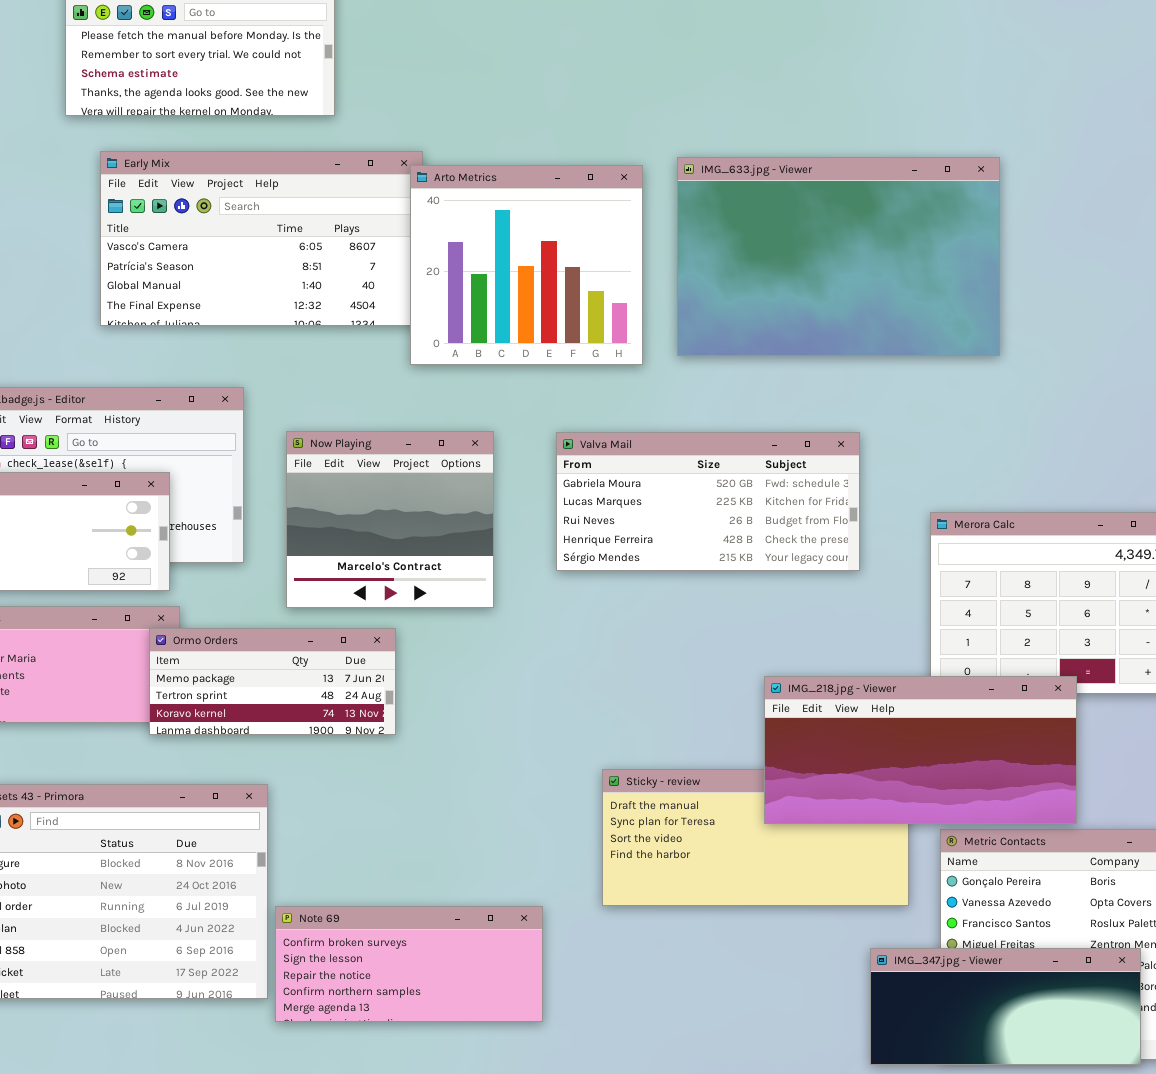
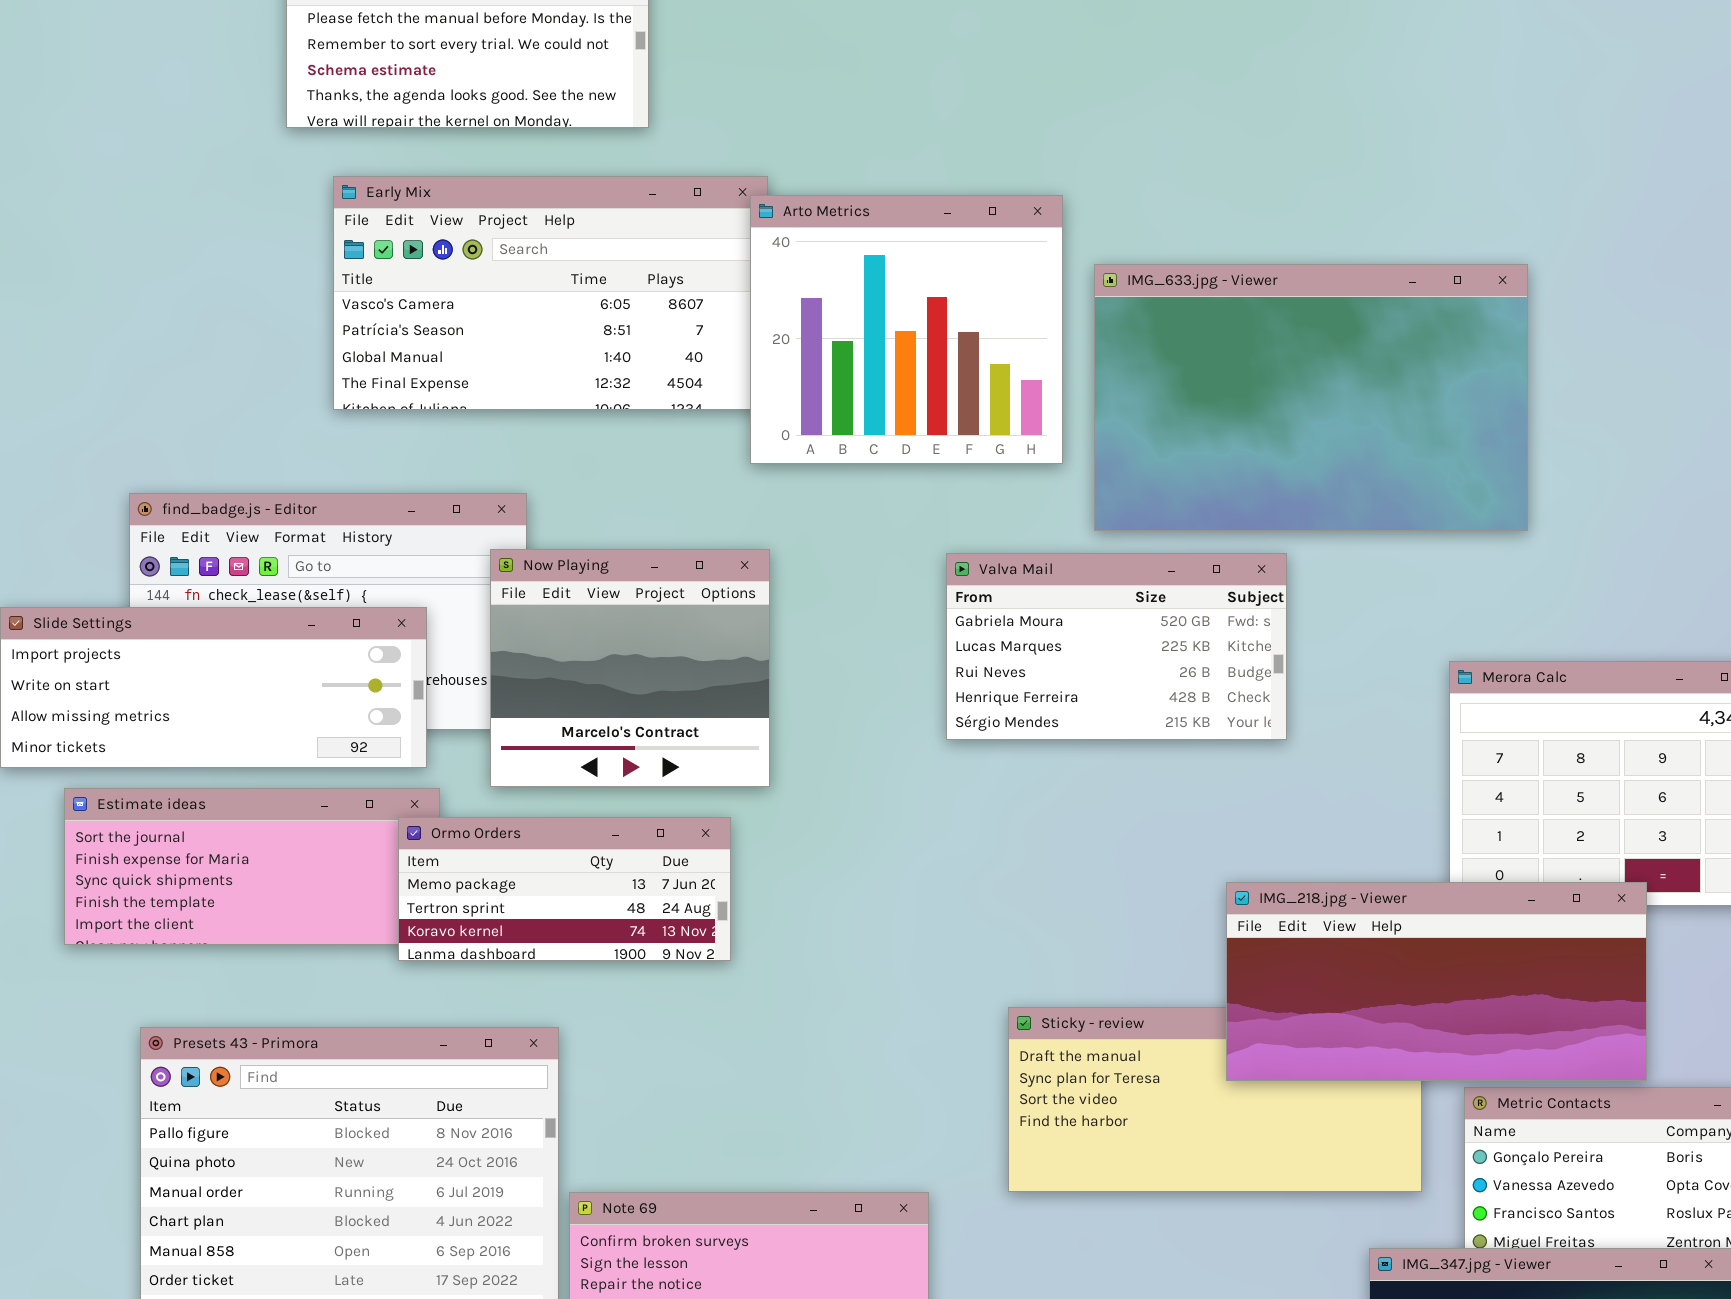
IMG_633.jpg - Viewer: [677,157,1000,356] -> [1094,264,1528,531], moved
Now Playing: [286,431,494,608] -> [490,549,770,787], moved
Valva Mail: [556,432,860,571] -> [946,553,1287,740], resized

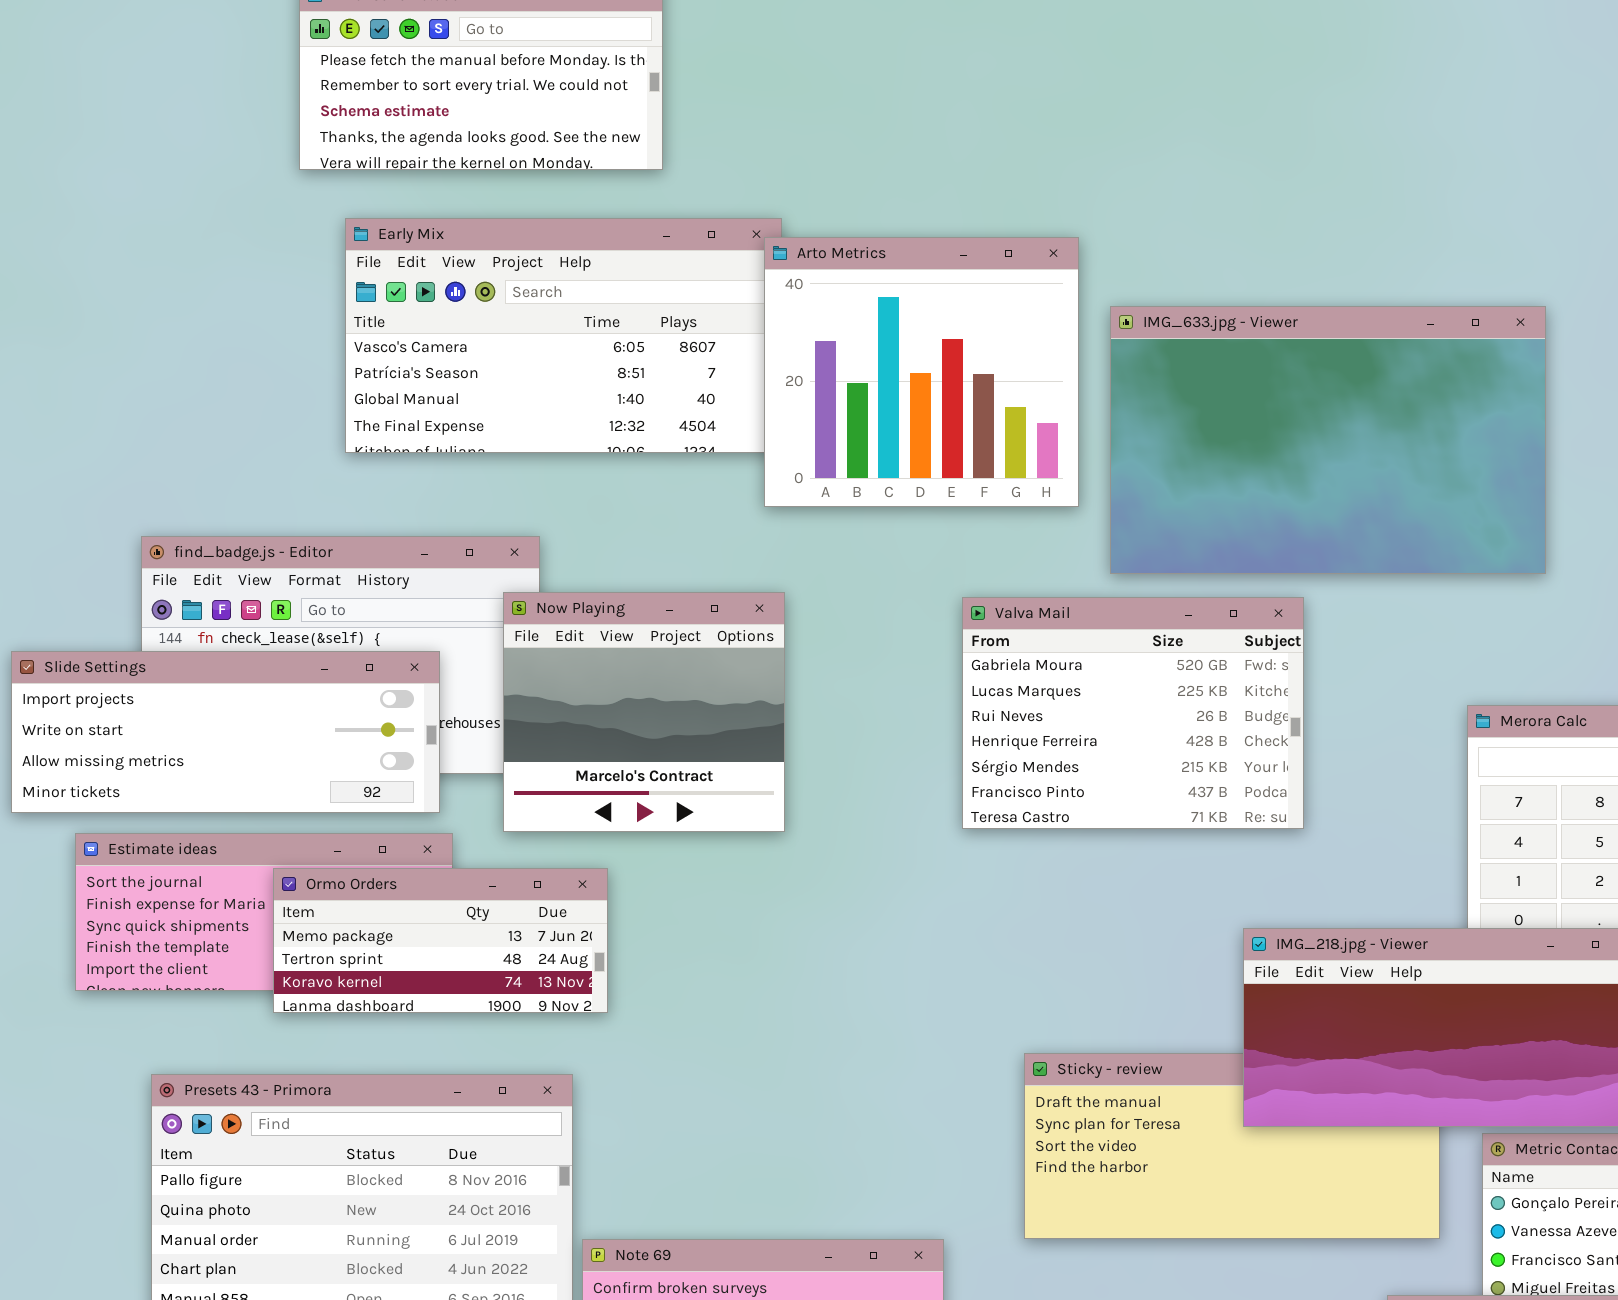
Valva Mail: [946,553,1287,740] -> [962,597,1304,829], resized
Ormo Orders: [398,817,731,961] -> [273,868,608,1013], moved

